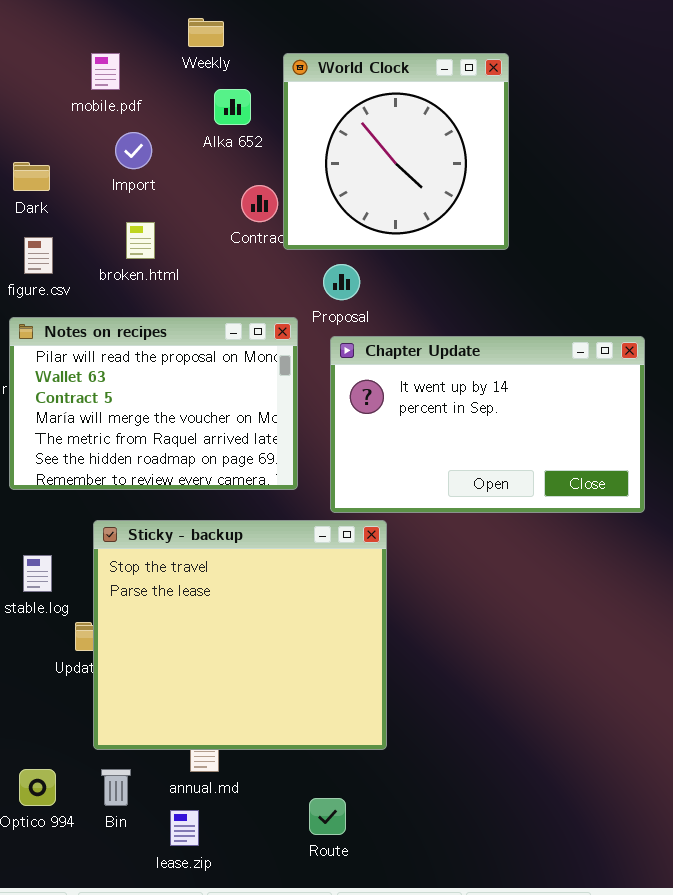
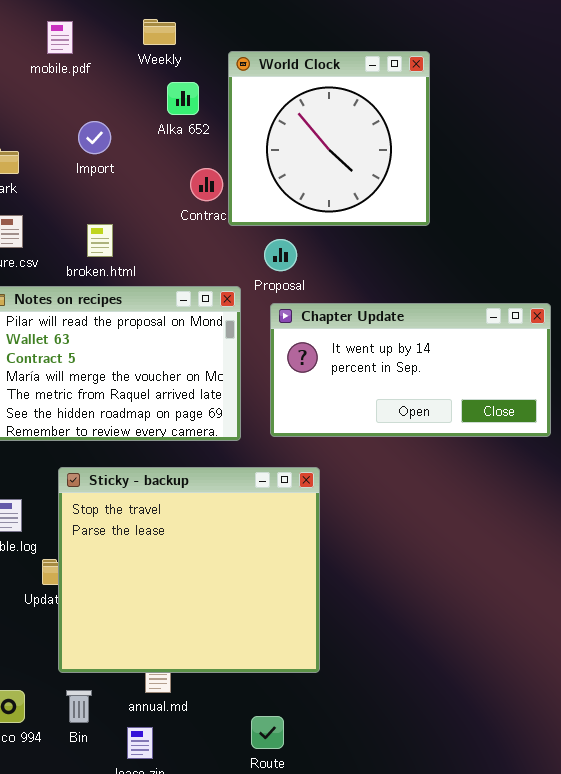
mobile.pdf: [91,53,120,90] -> [47,21,73,54], moved
broken.html: [126,222,155,259] -> [87,224,113,257], moved
Chapter Update: [330,336,645,513] -> [270,303,551,437], resized

